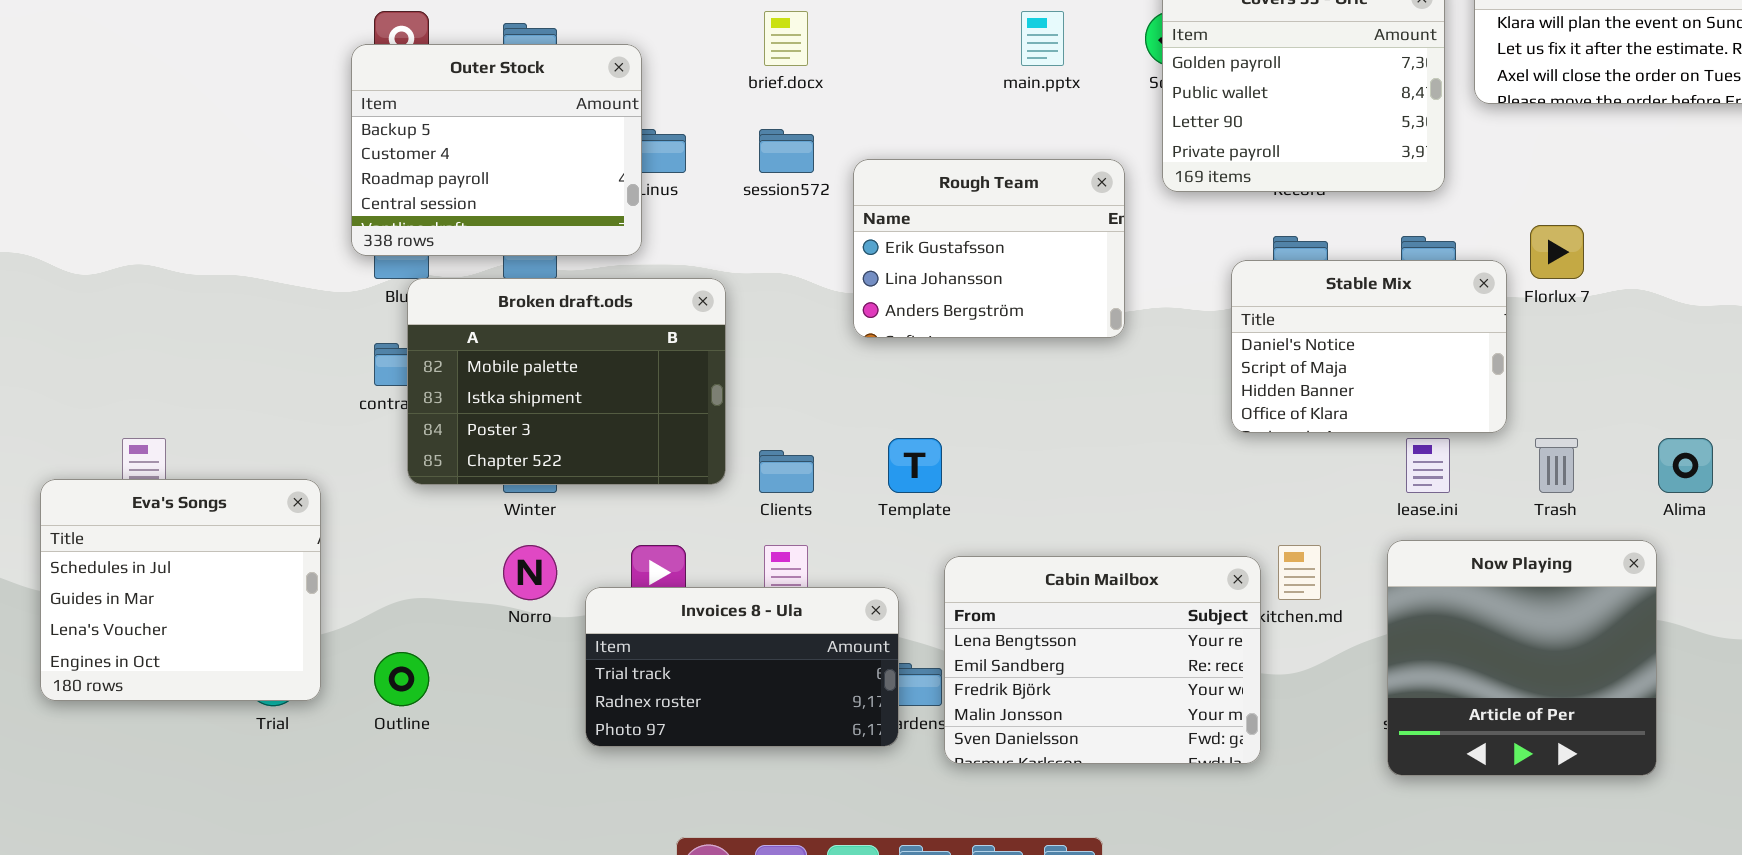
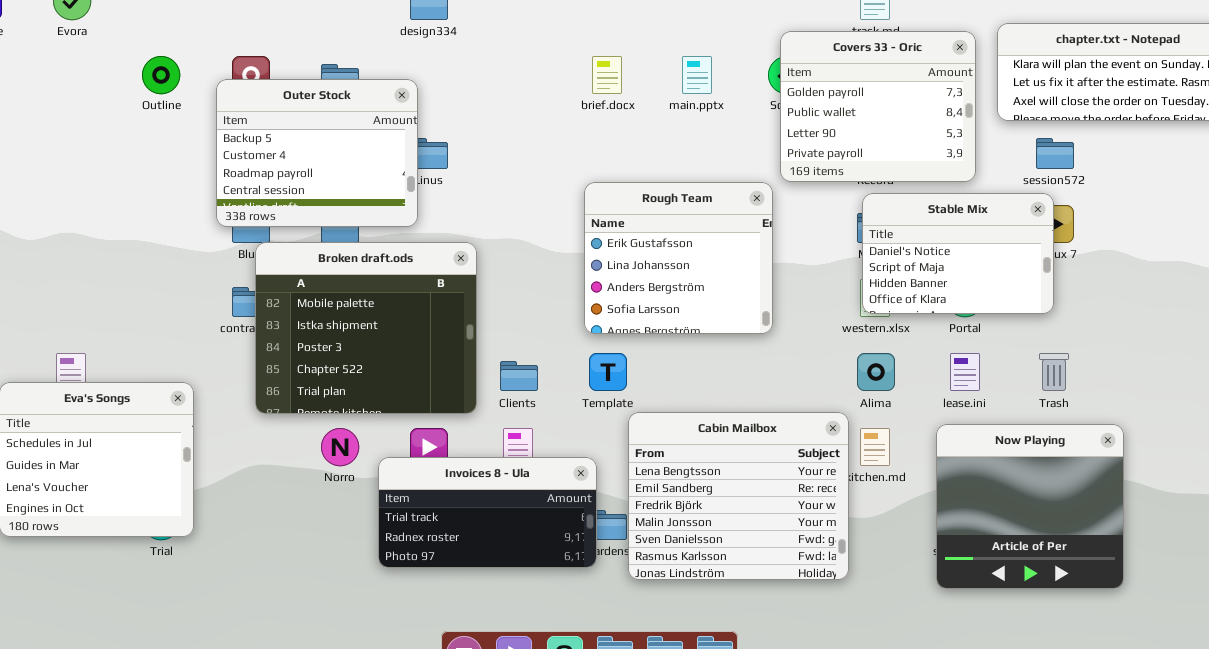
brief.docx: [764,11,808,66] -> [592,56,622,94], moved
session572: [759,129,814,173] -> [1036,138,1074,169], moved
Rough Team: [853,159,1125,338] -> [584,182,773,334], moved, resized
Stable Mix: [1231,260,1507,433] -> [862,193,1054,314], moved
Broken draft.ods: [407,278,726,485] -> [255,242,477,414], resized
Alima: [1658,438,1713,493] -> [857,353,895,391], moved
Cabin Mailbox: [944,556,1261,764] -> [628,412,849,580], resized
Outline: [374,652,429,706] -> [142,56,180,94], moved

